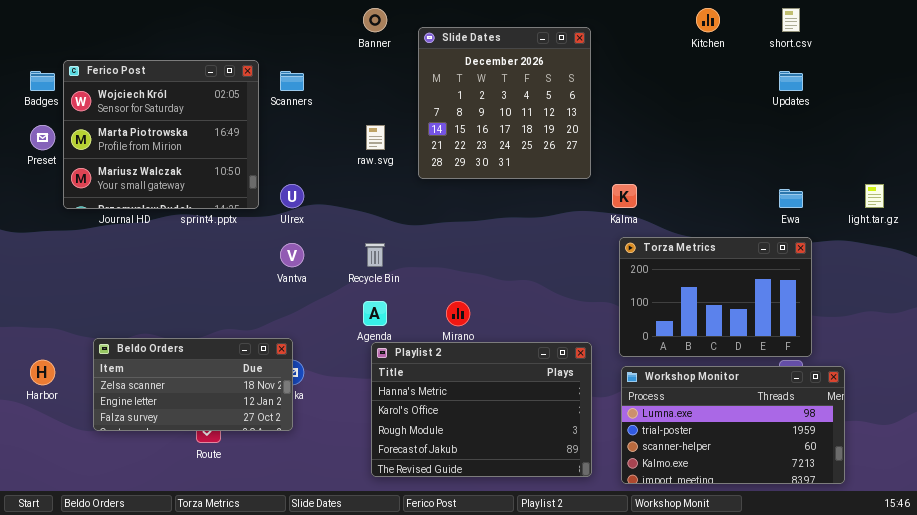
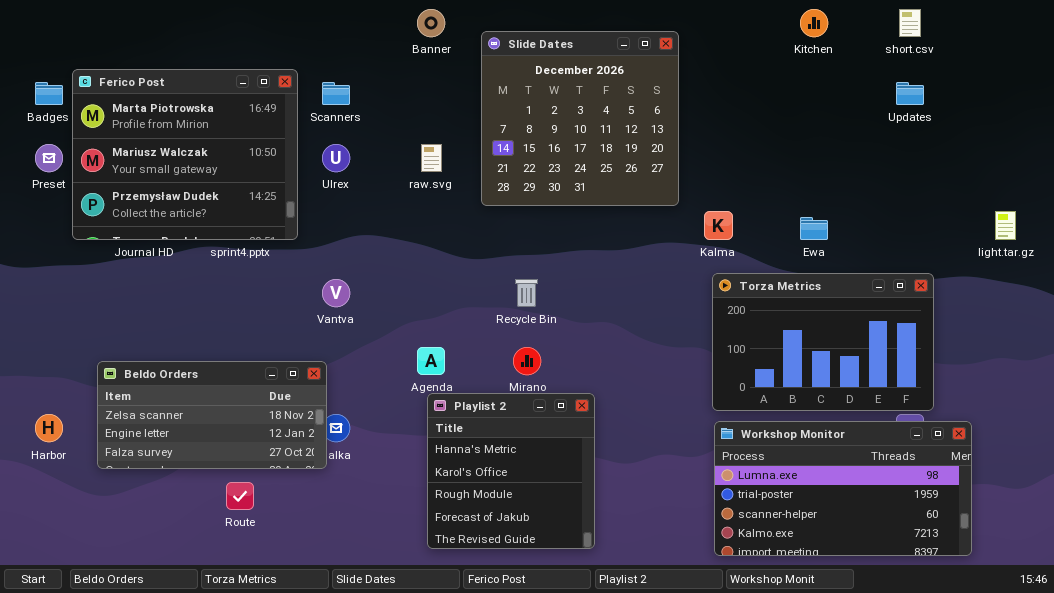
Ferico Post: [63,60,259,209] -> [72,69,298,240], scrolled down 1 row
Ulrex: [280,184,304,208] -> [322,144,350,172], moved
Ewa: [779,189,803,208] -> [800,217,828,240], moved
Recycle Bin: [365,243,385,267] -> [515,279,538,307], moved
Beldo Orders: [93,338,293,431] -> [97,361,327,469], moved
Playlist 2: [371,342,592,477] -> [427,393,595,549], resized

